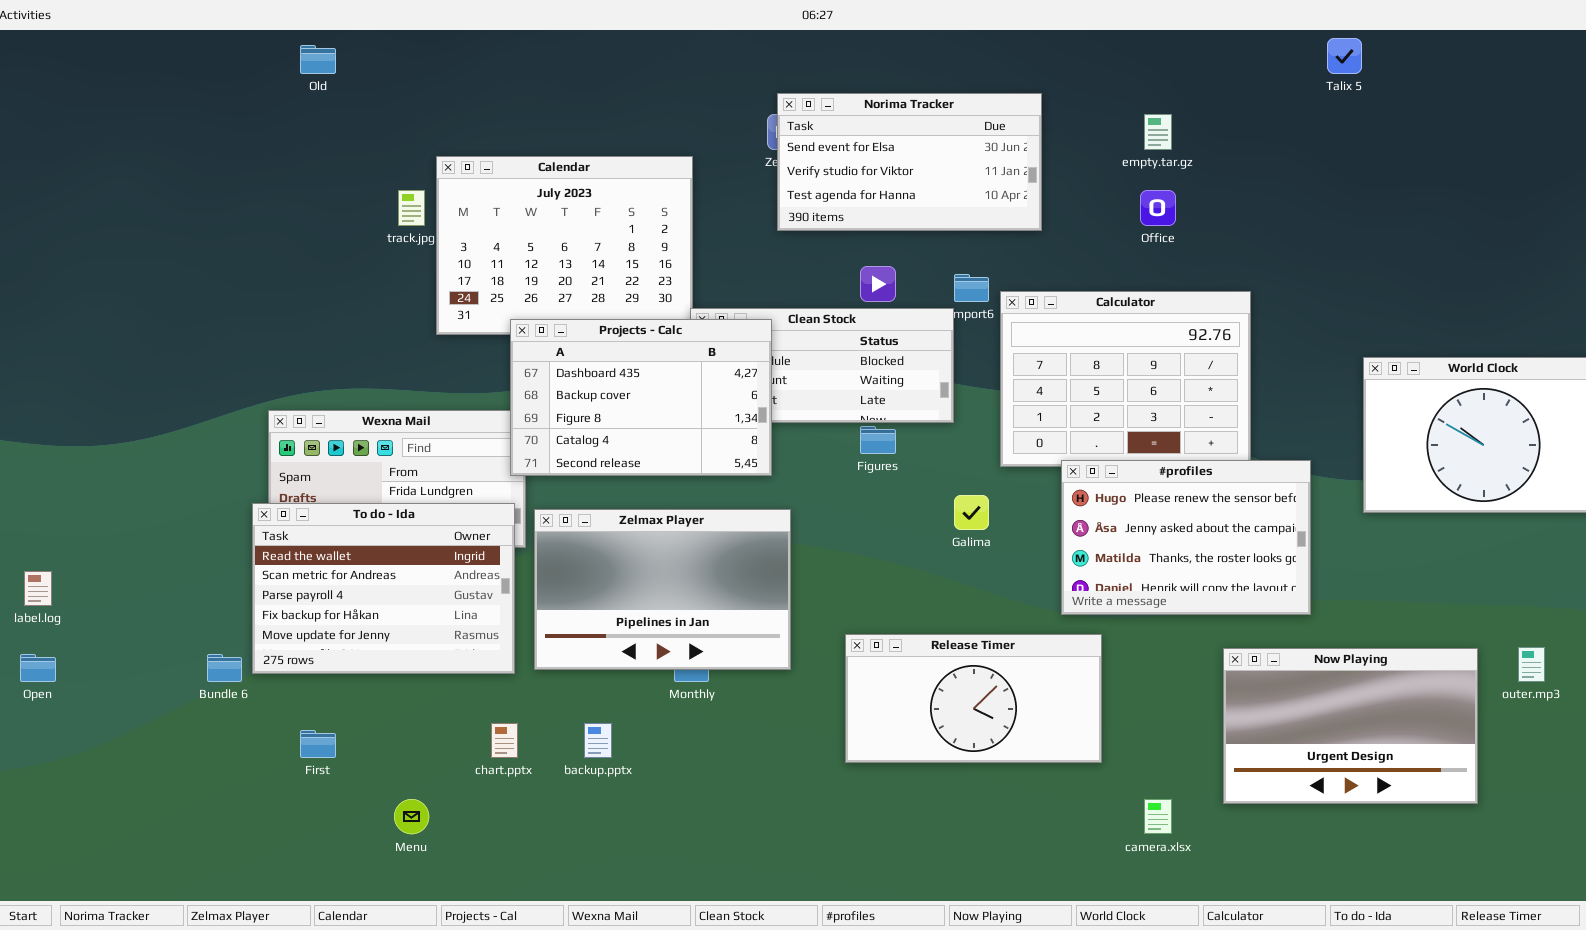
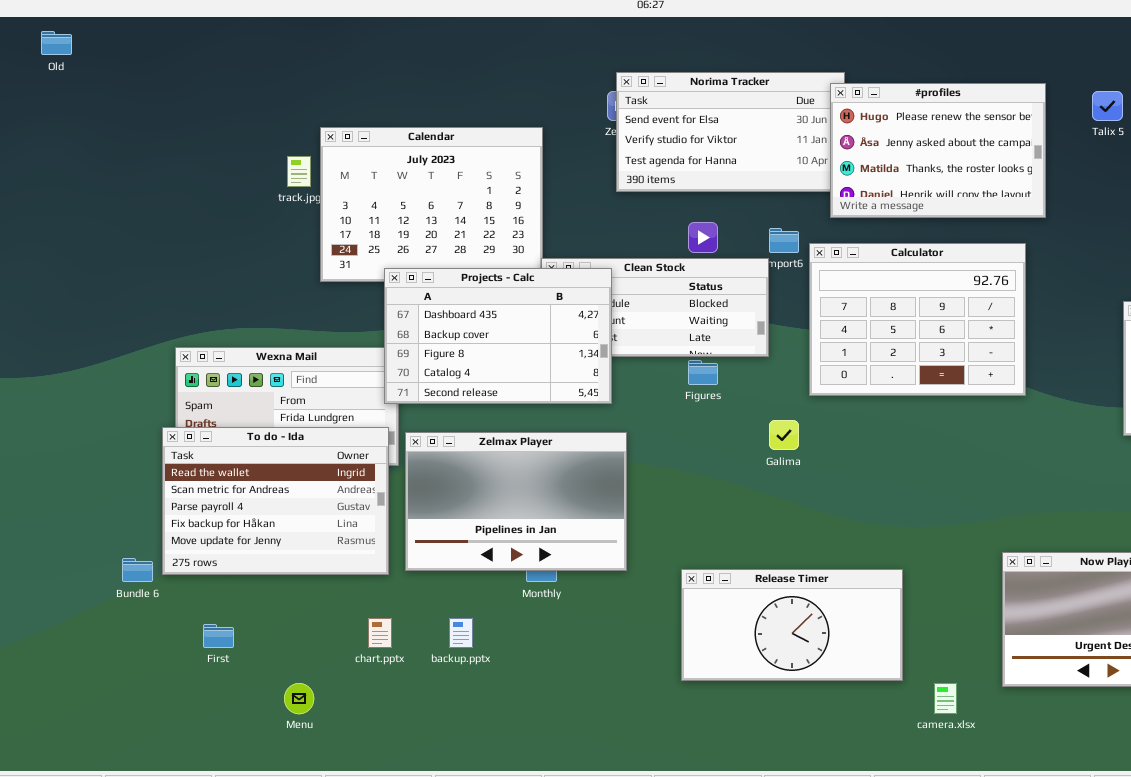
Talix 5: [1327,38,1362,74] -> [1092,91,1123,121], moved
Old: [300,45,336,74] -> [41,31,72,55], moved
#profiles: [1061,460,1311,615] -> [830,83,1046,218], moved
Release Timer: [845,634,1102,763] -> [681,569,903,681], moved

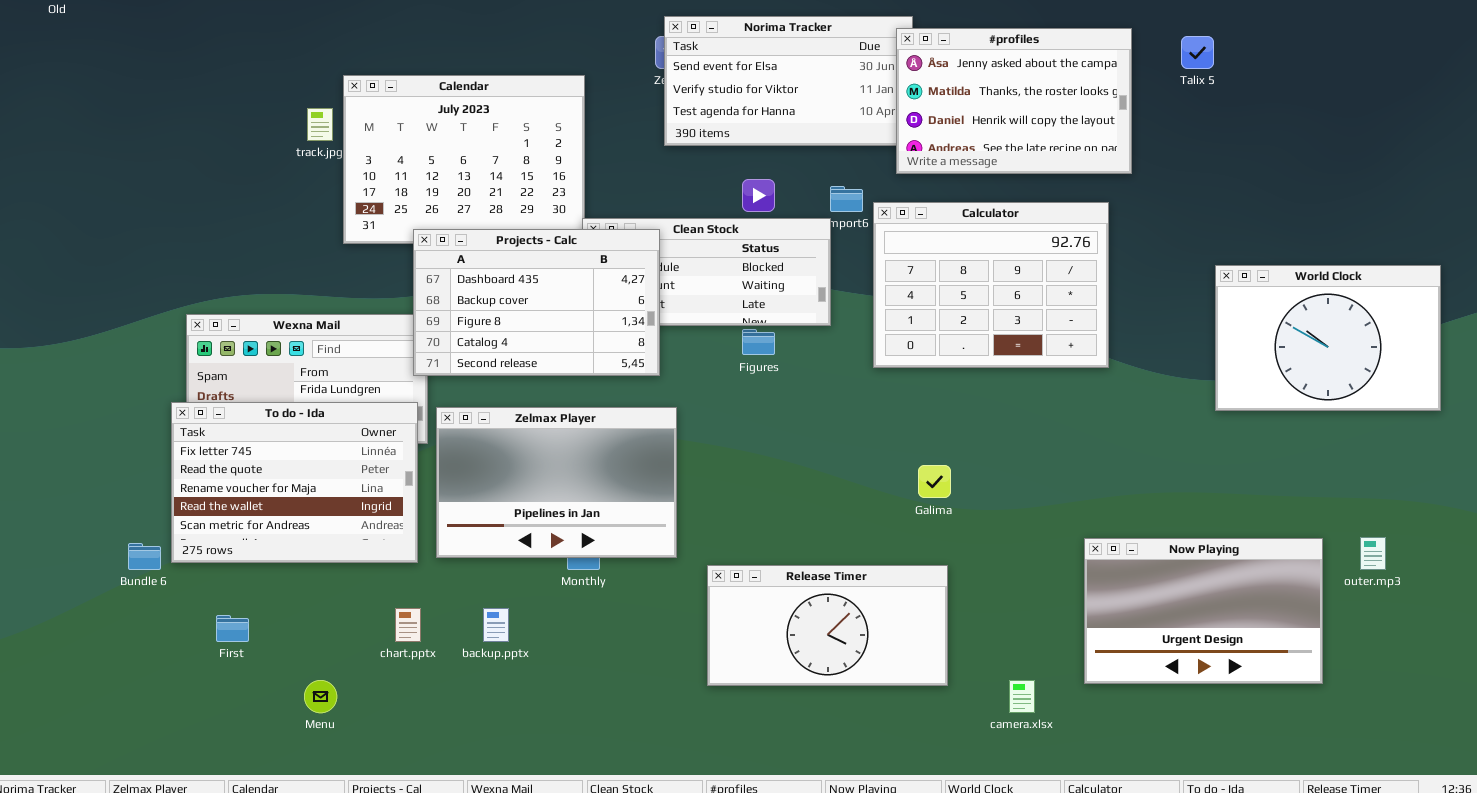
#profiles: [830,83,1046,218] -> [896,28,1132,174], scrolled down 1 row
Galima: [769,420,799,450] -> [918,465,951,498], moved
To do - Ida: [162,427,389,575] -> [171,402,418,563], scrolled up 3 rows
Release Timer: [681,569,903,681] -> [707,565,948,686], moved

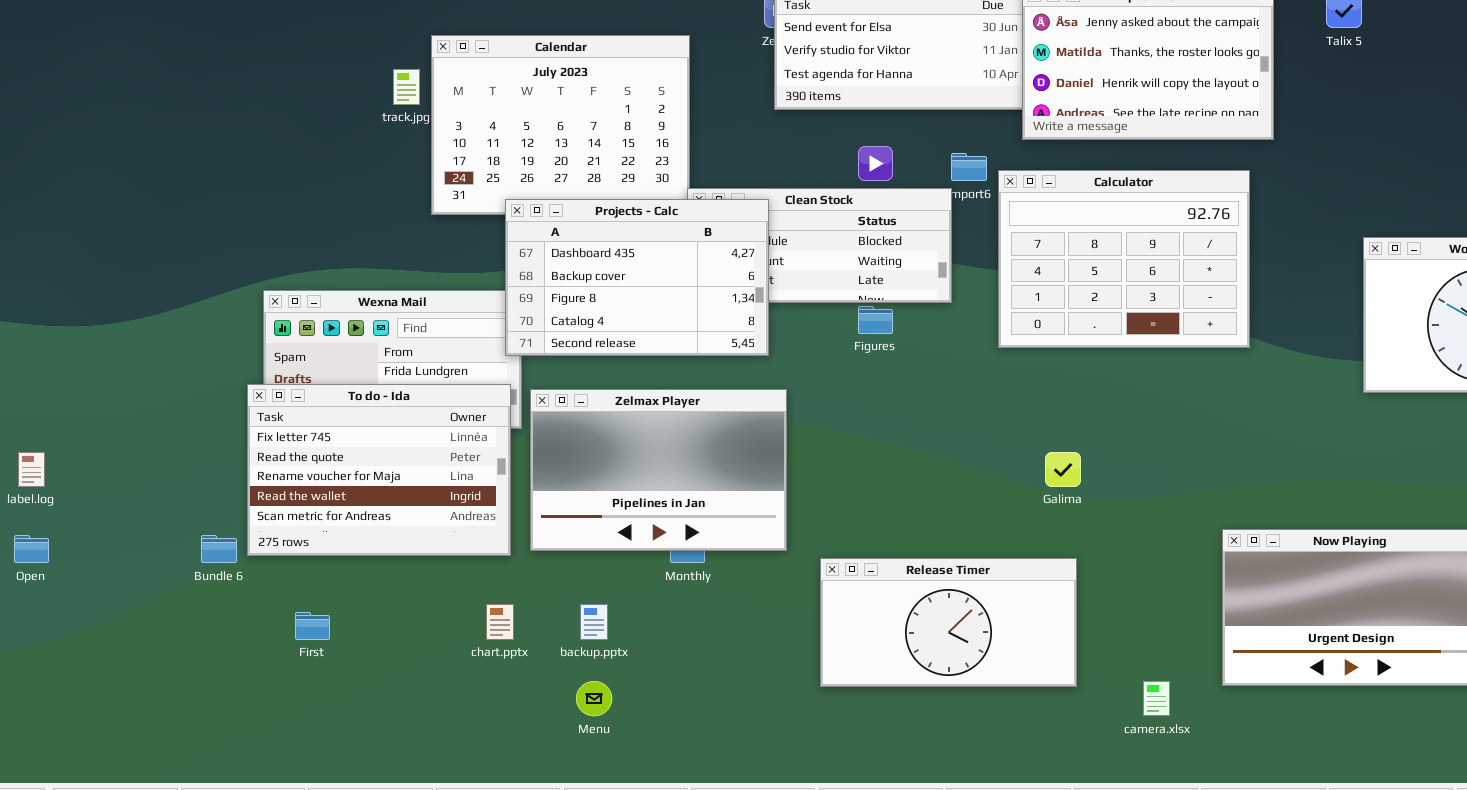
Menu: [304,680,337,713] -> [576,681,612,716], moved

